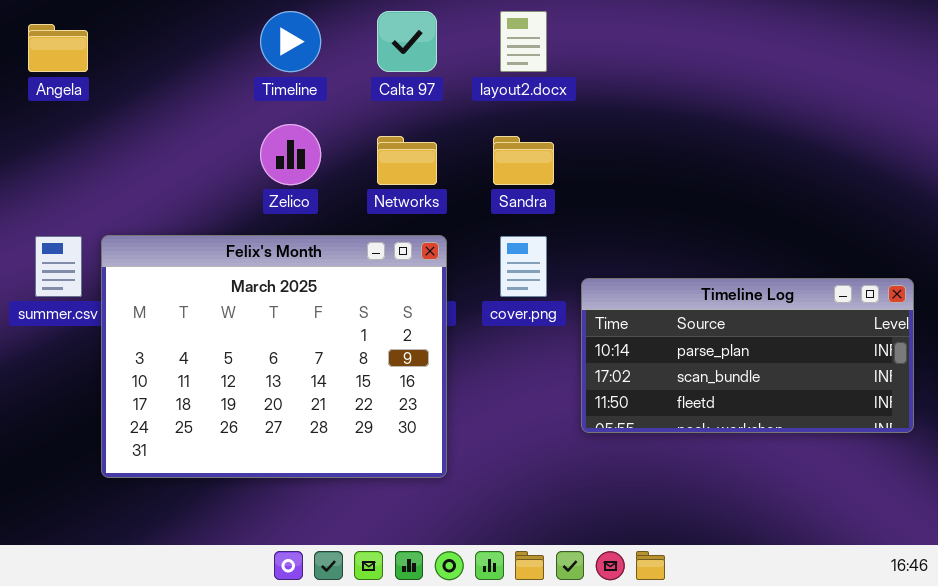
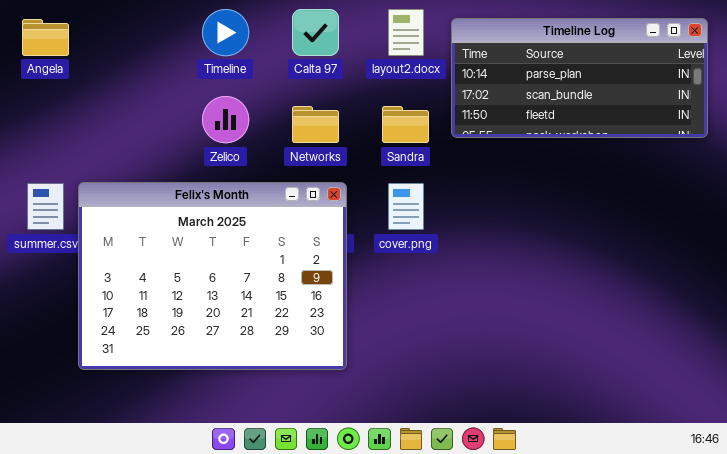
Timeline Log: [581,278,914,433] -> [451,18,708,138], moved

